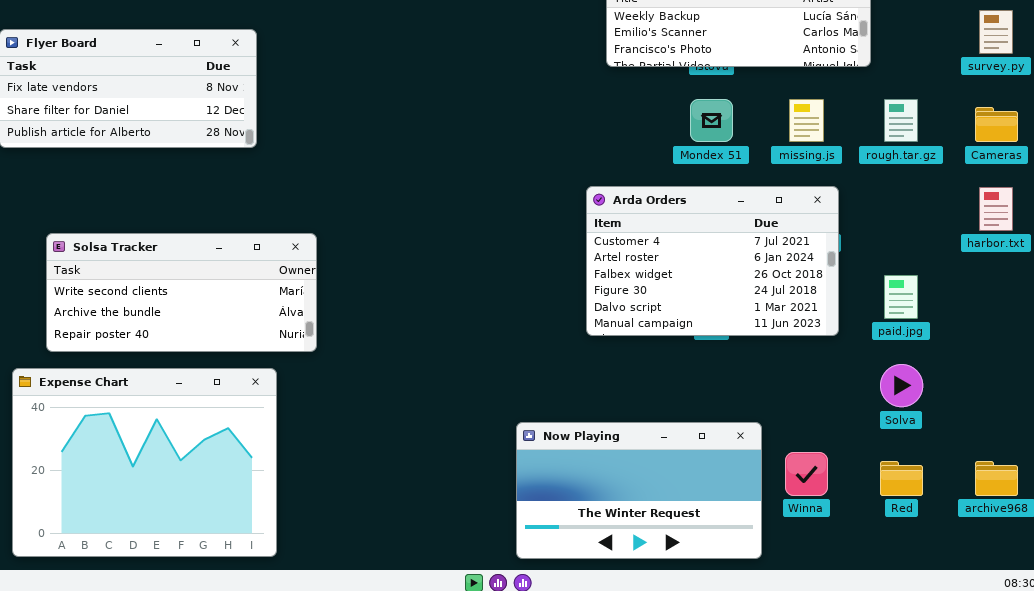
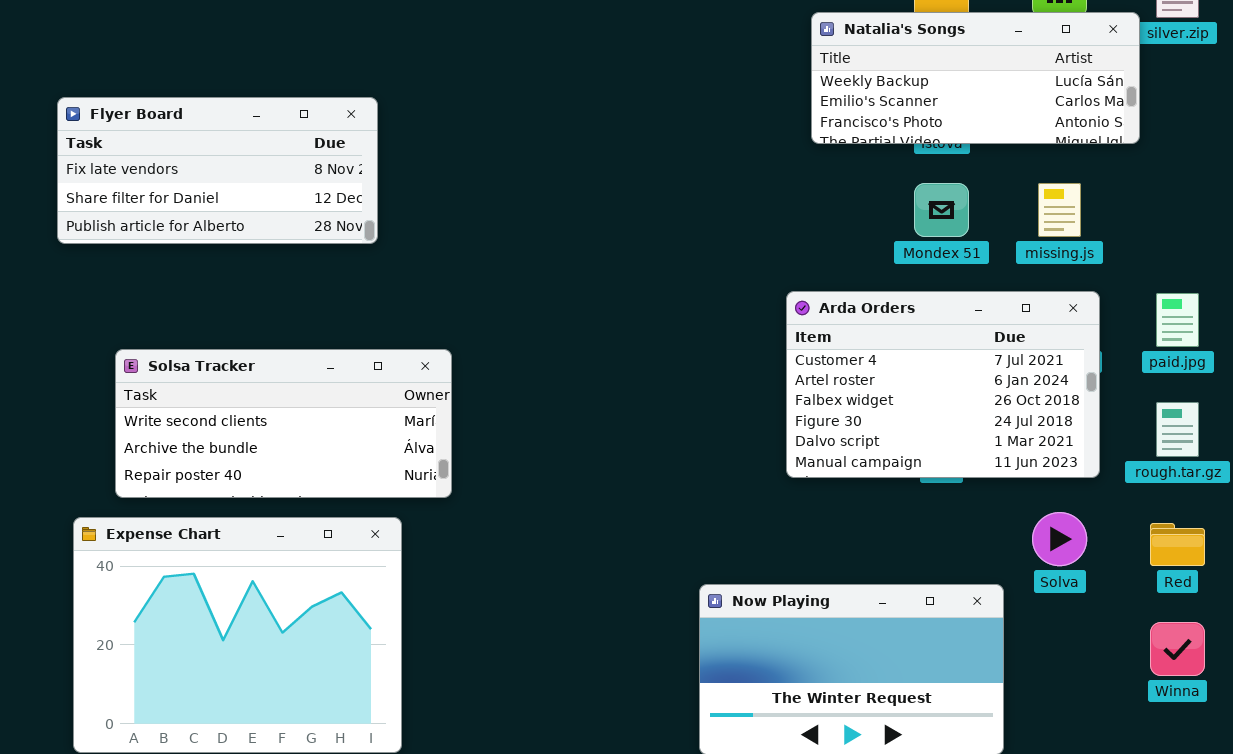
rough.tar.gz: [884,99,918,142] -> [1156,402,1199,457], moved
paid.jpg: [884,275,918,319] -> [1156,293,1199,347], moved
Solva: [880,364,923,407] -> [1032,512,1087,566], moved
Winna: [785,452,828,496] -> [1150,622,1205,676], moved
Red: [880,461,923,496] -> [1150,523,1205,566], moved

